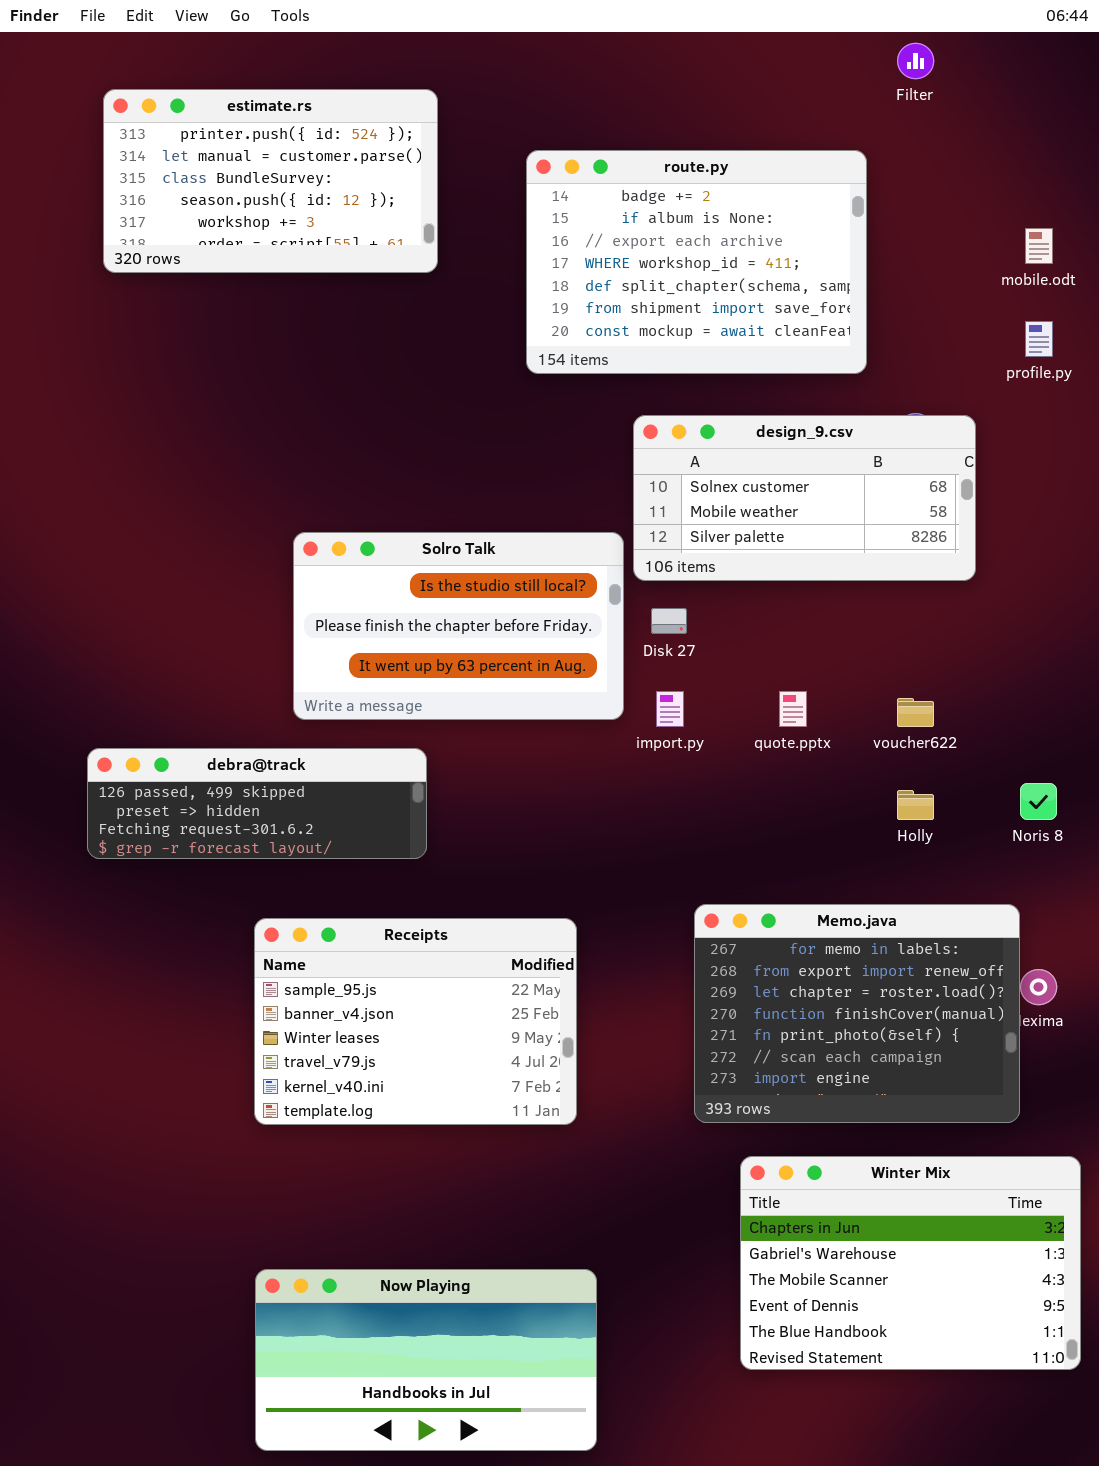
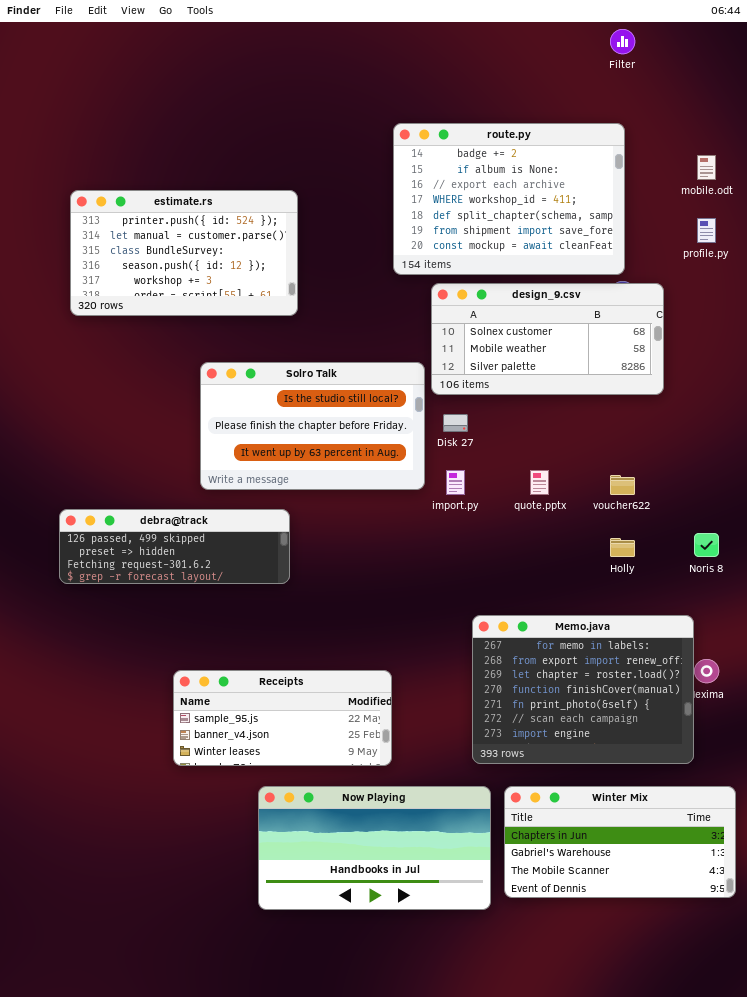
estimate.rs: [103,89,438,273] -> [70,190,298,316], moved
route.py: [526,150,867,374] -> [393,123,625,275], moved
Receipts: [254,918,577,1125] -> [173,670,392,766], resized
Winter Mix: [740,1156,1081,1370] -> [504,786,736,898], resized
Now Playing: [255,1269,597,1451] -> [258,786,491,910], moved

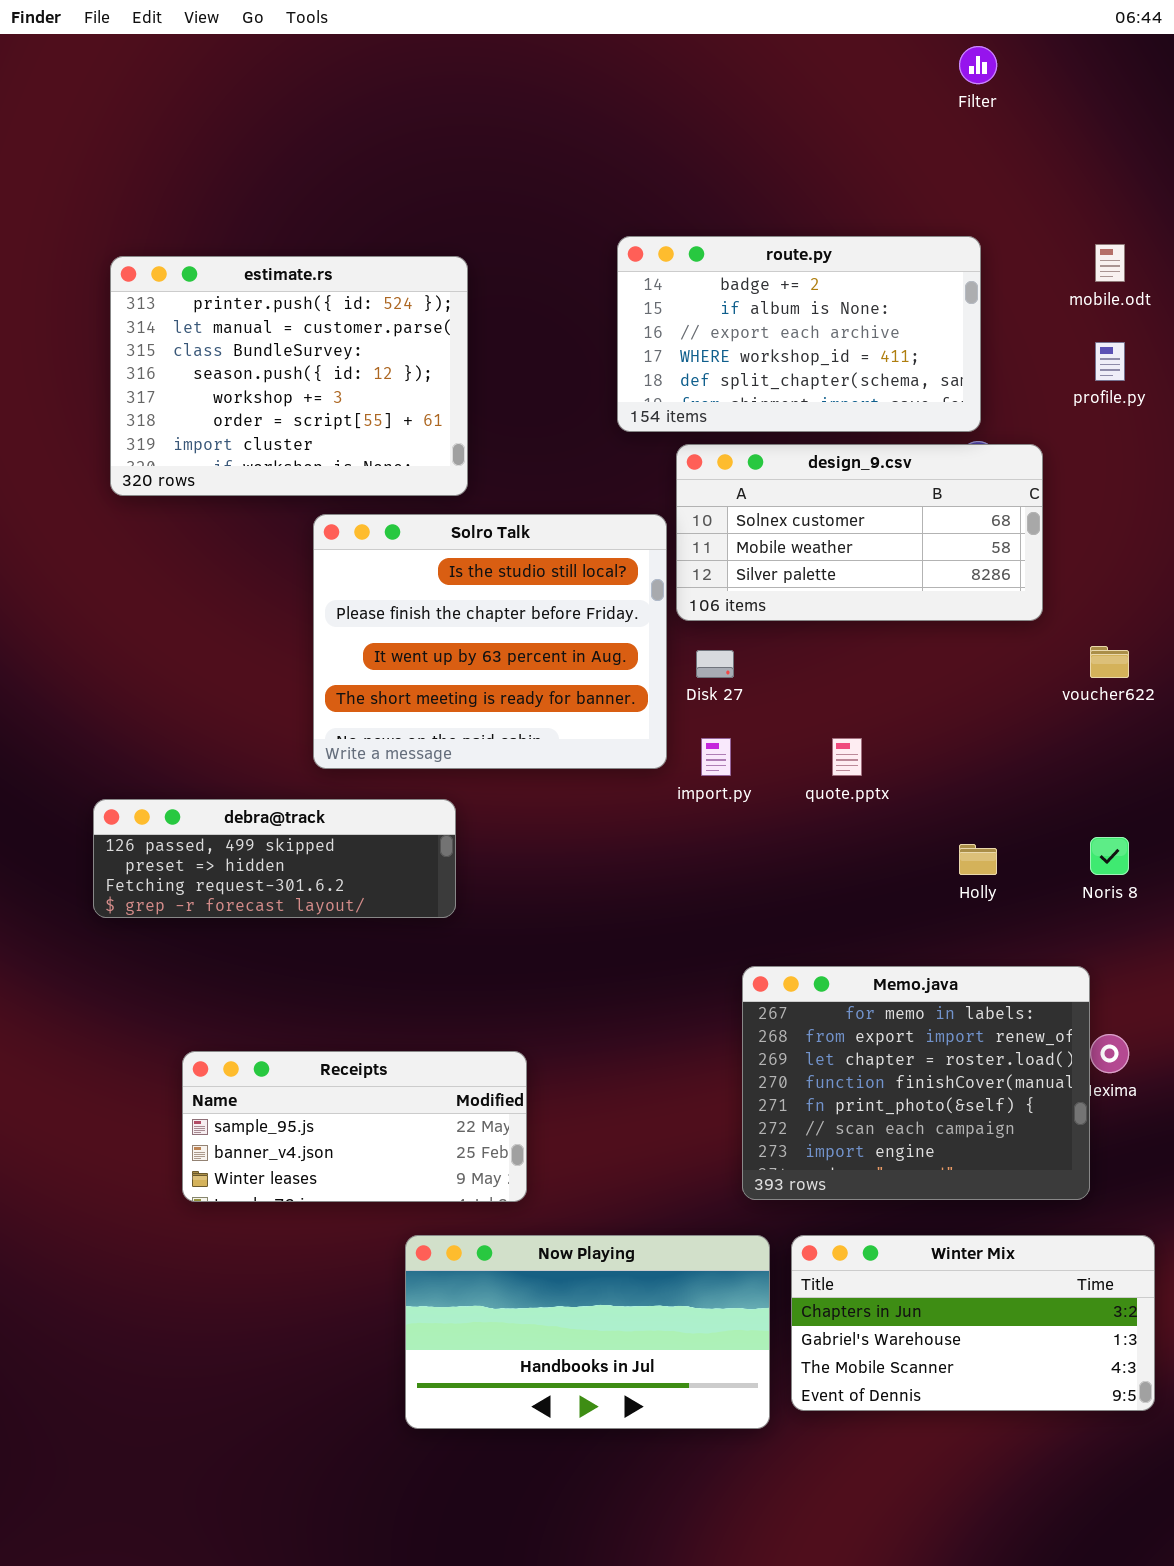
route.py: [393,123,625,275] -> [617,236,981,432], resized
estimate.rs: [70,190,298,316] -> [110,256,468,496], resized
Solro Talk: [200,362,425,490] -> [313,514,667,769], resized
voucher622: [610,475,635,495] -> [1090,646,1129,678], moved
Receipts: [173,670,392,766] -> [182,1051,527,1202], moved

